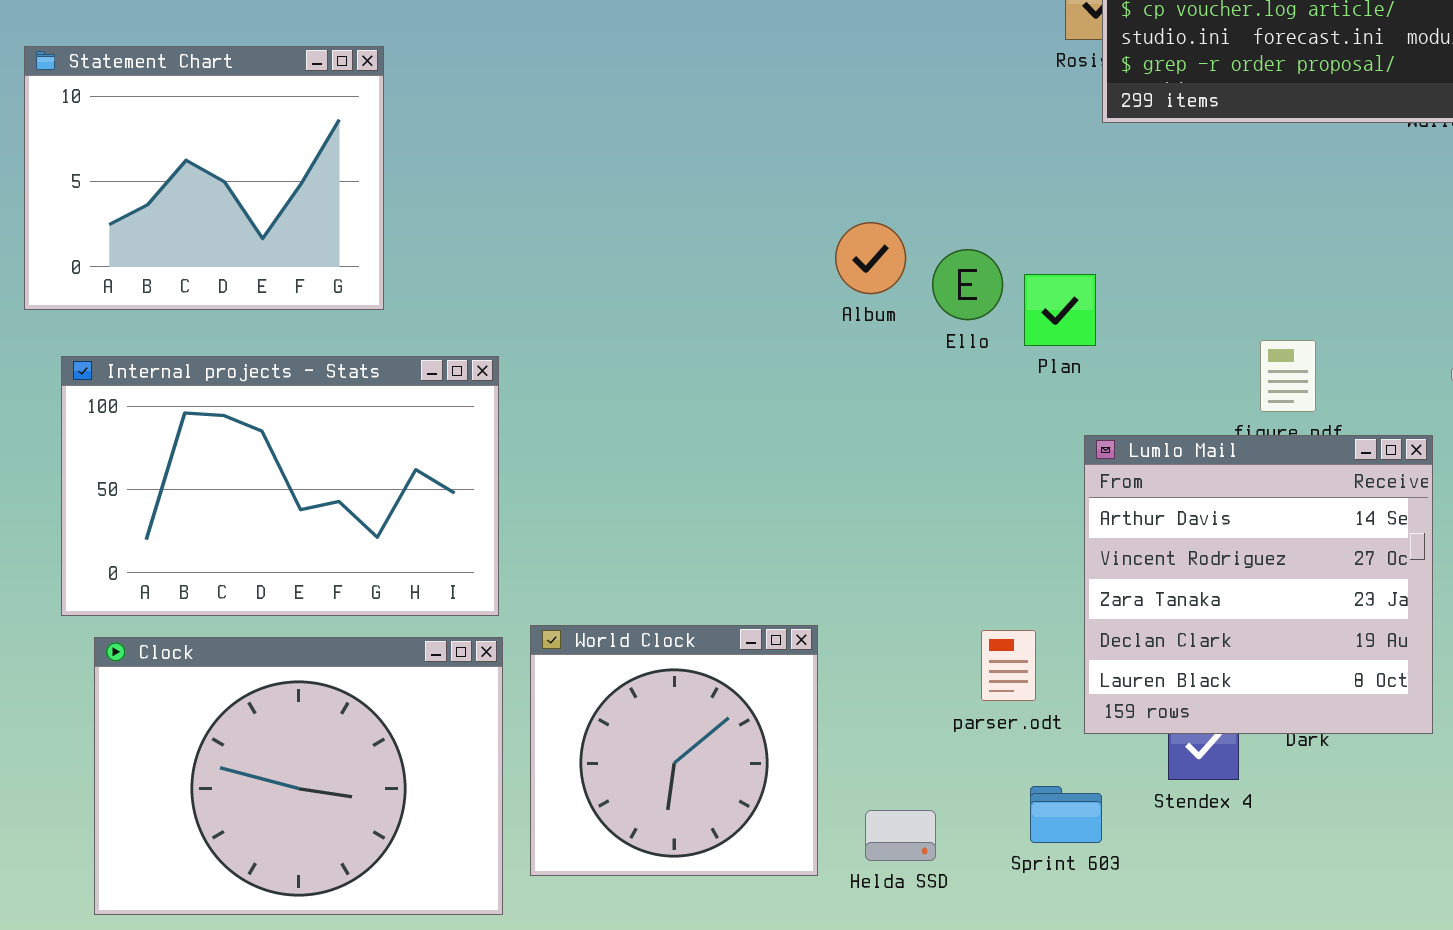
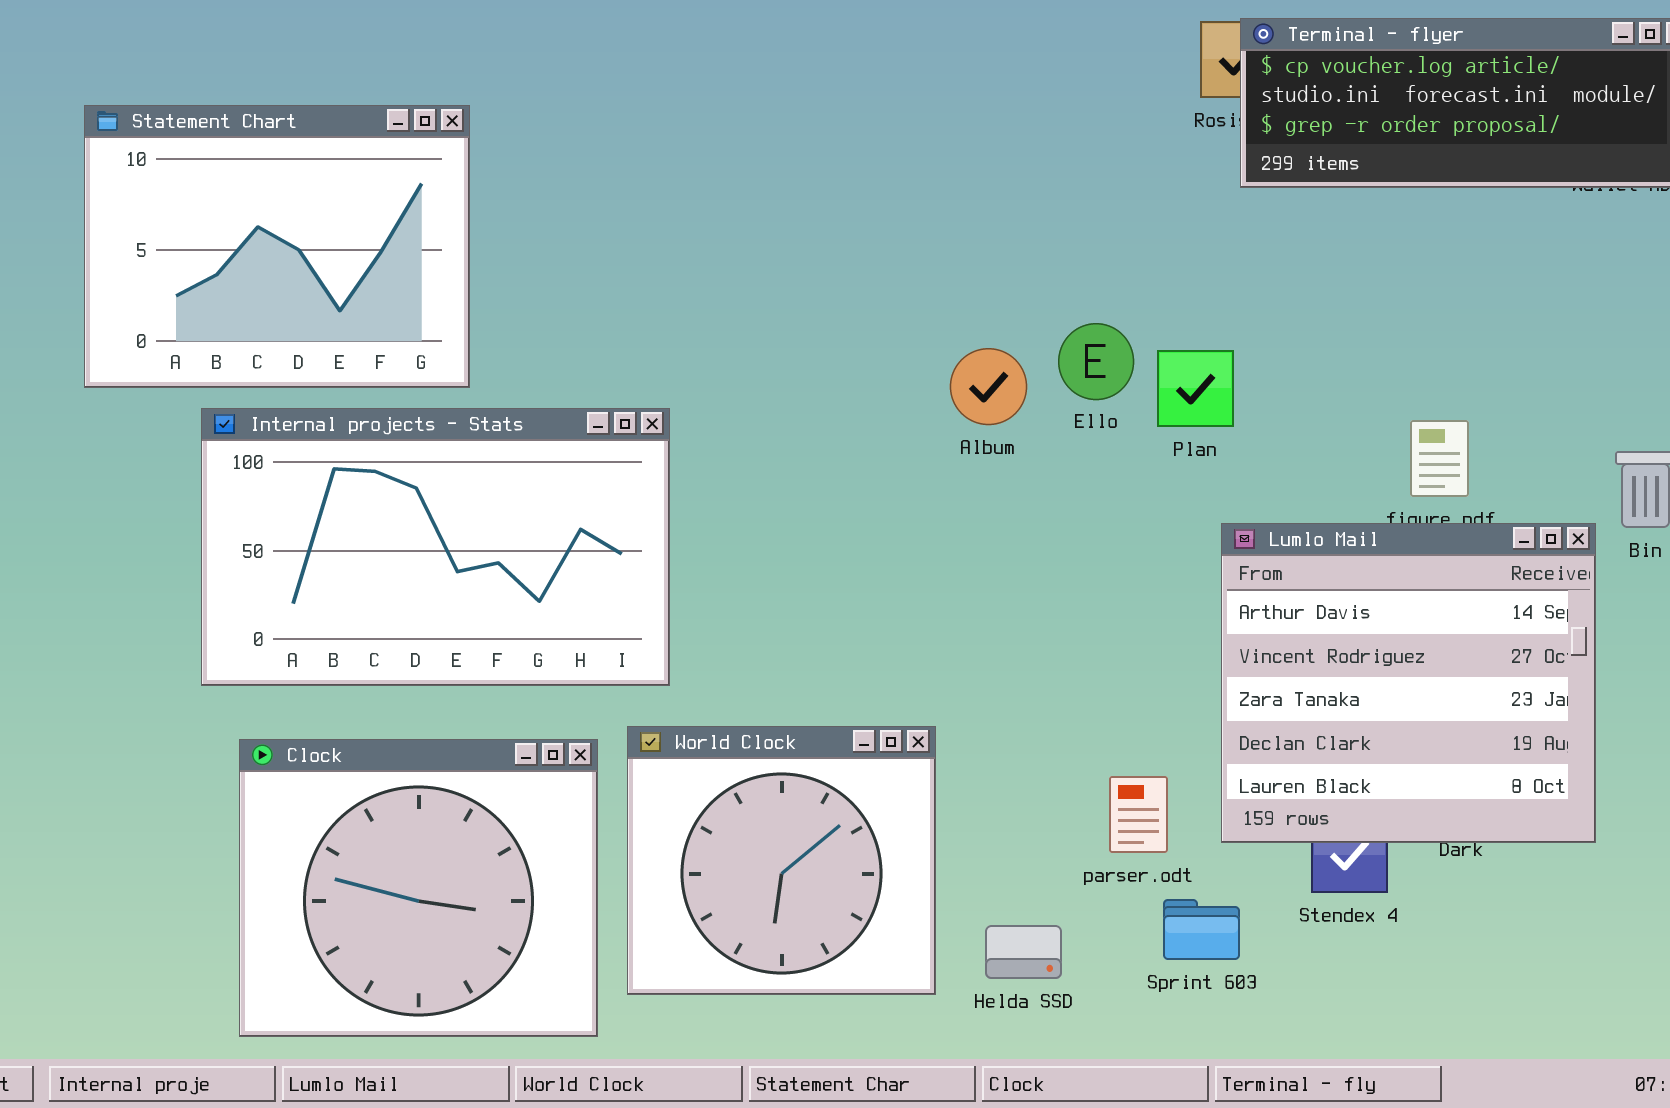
Album: [835,222,906,294] -> [950,348,1027,425], moved
Internal projects - Stats: [61,356,499,616] -> [201,408,670,686], moved
parser.odt: [981,630,1036,701] -> [1109,776,1168,853], moved
Clock: [94,637,503,915] -> [239,739,598,1037], resized

